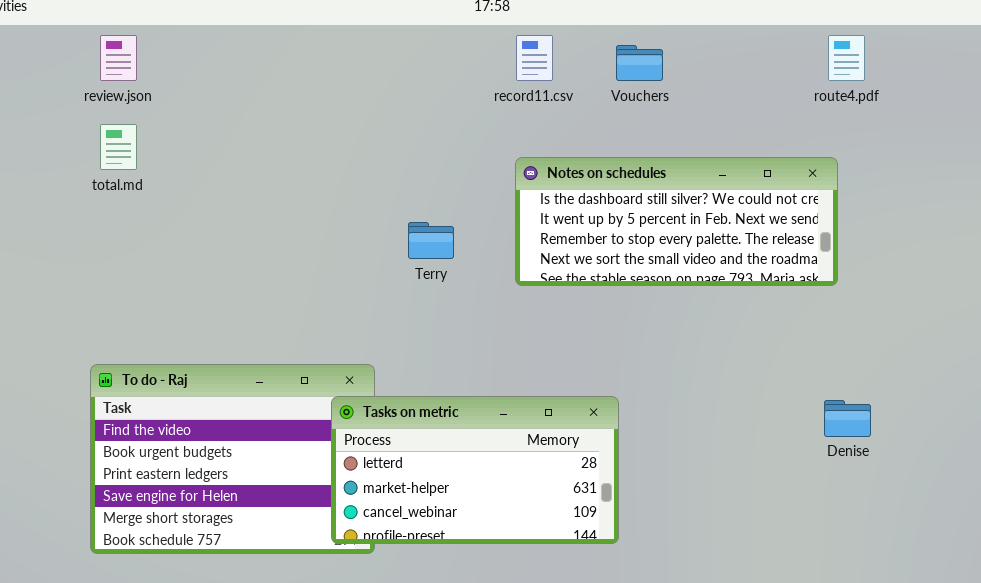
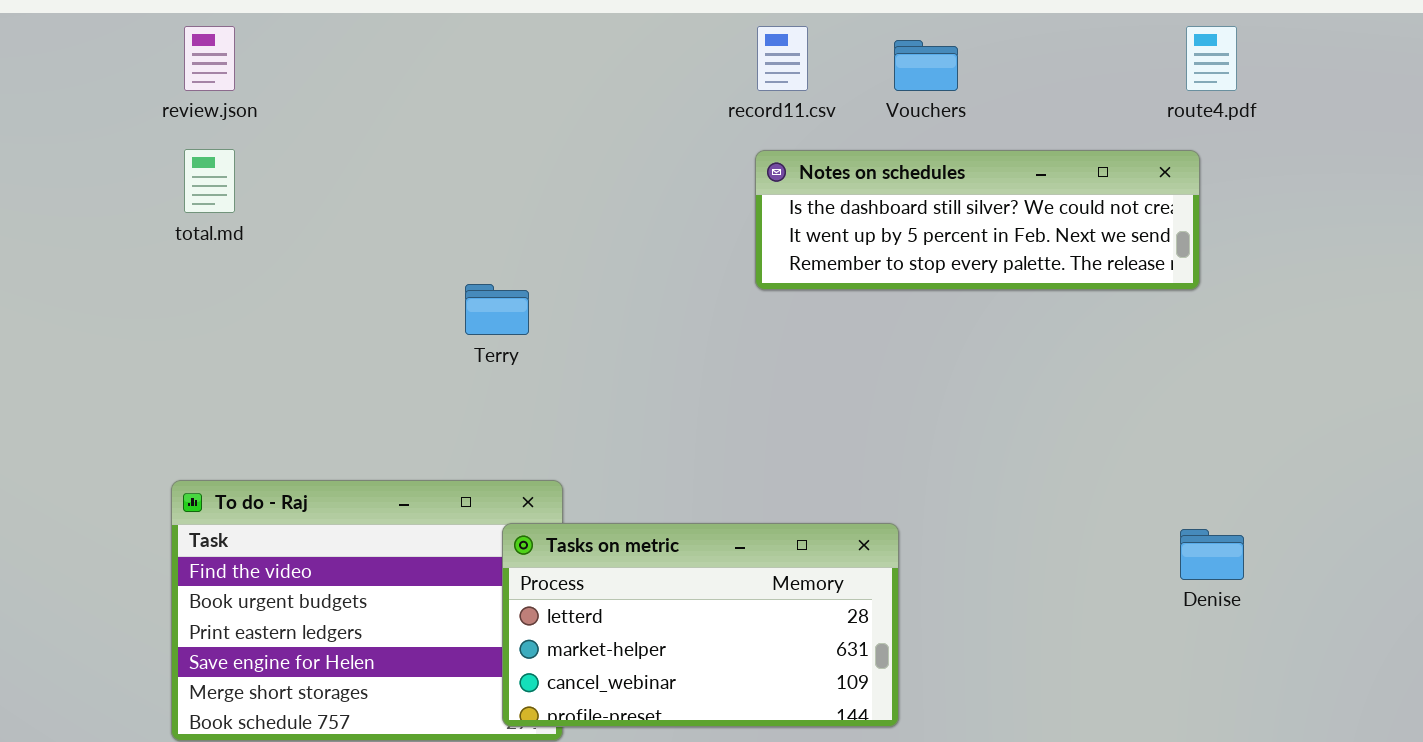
Notes on schedules: [515,157,838,286] -> [755,150,1200,290], moved, resized
Terry: [408,222,454,259] -> [465,284,529,335], moved

